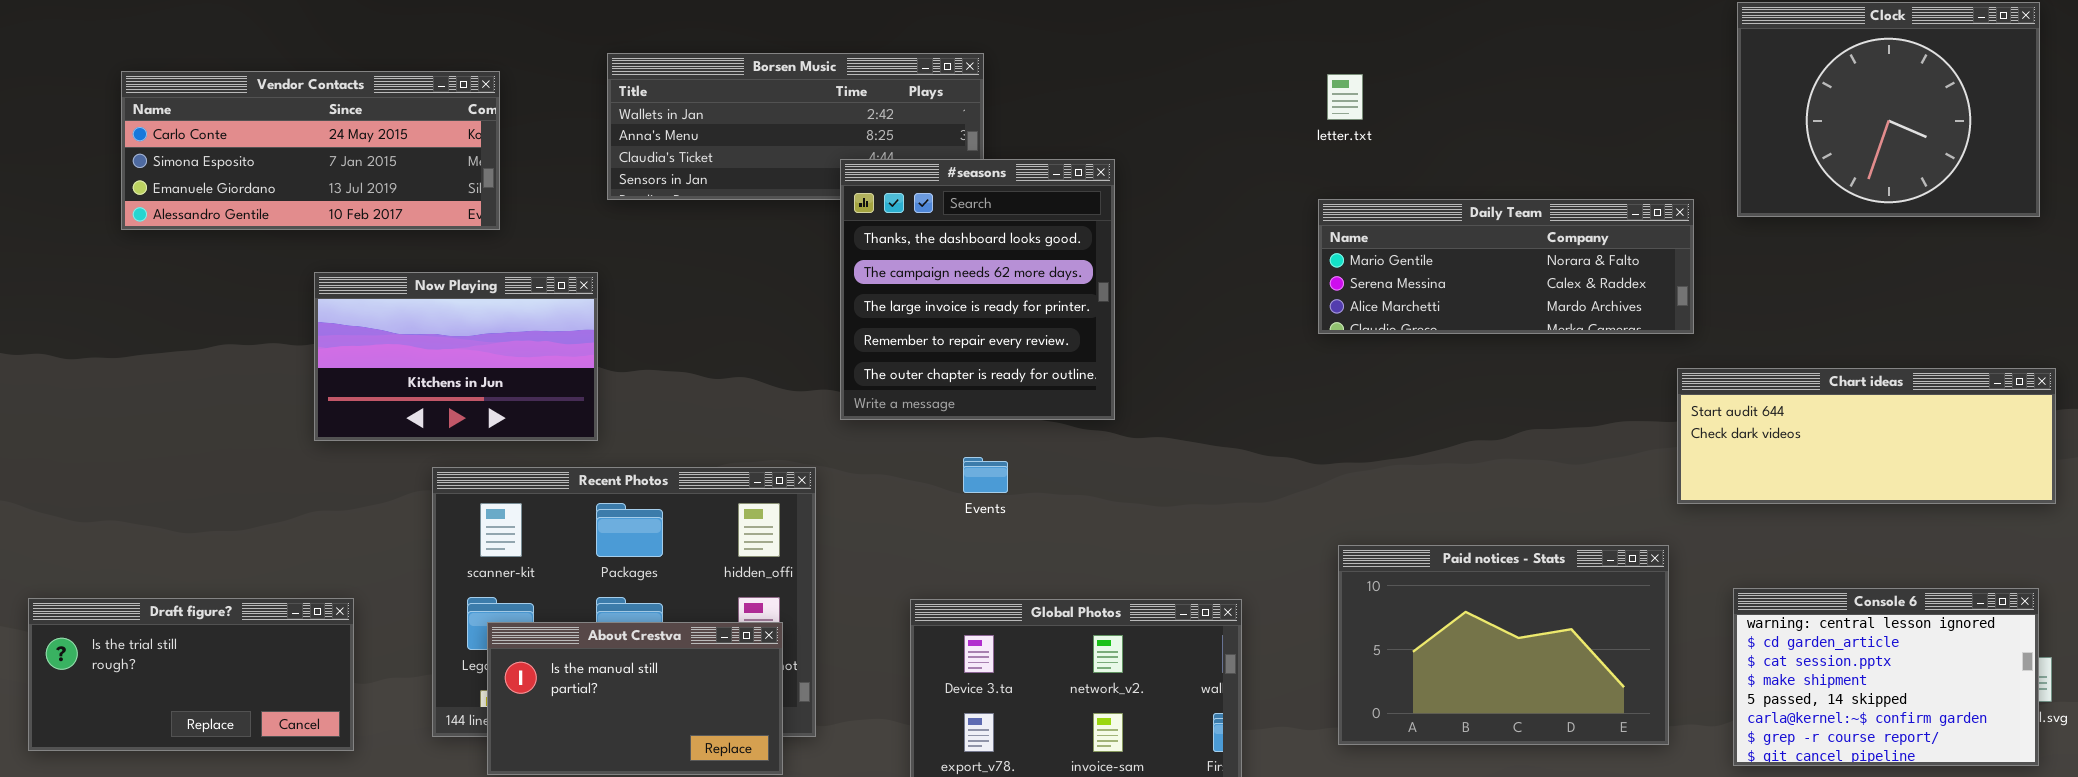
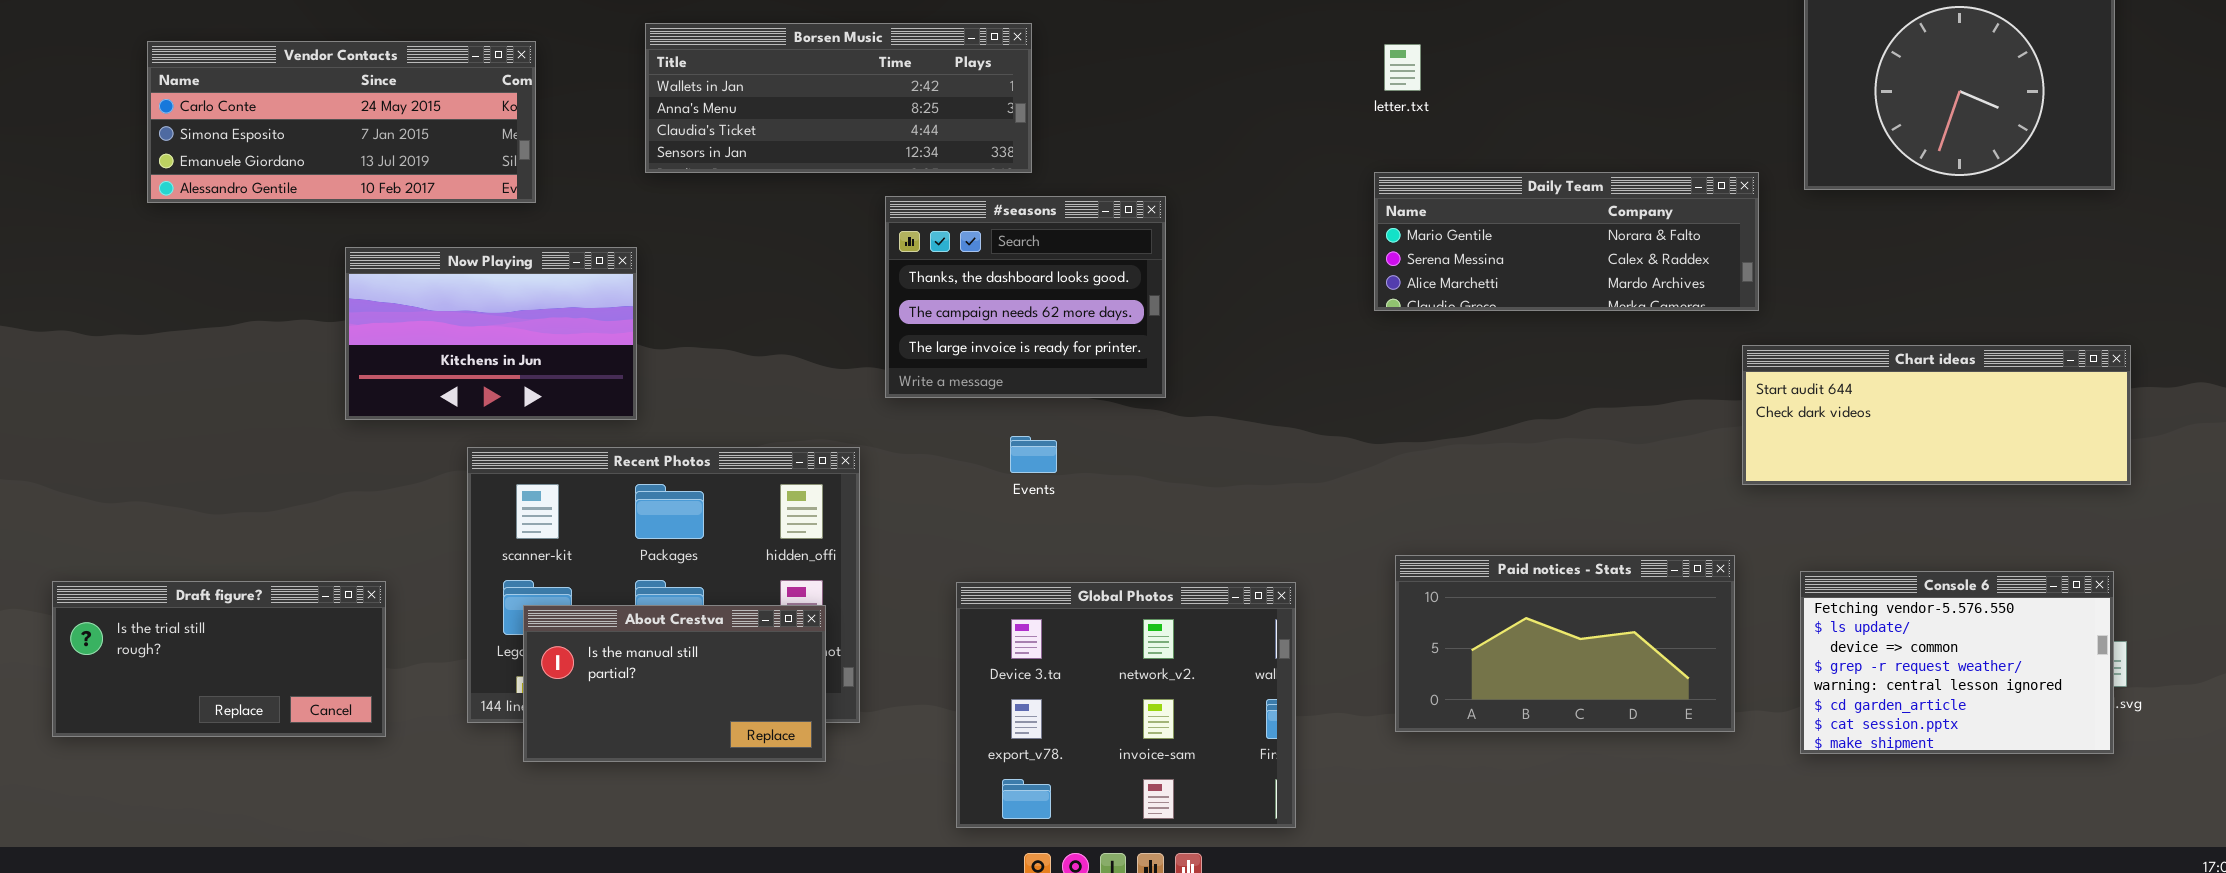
#seasons: [840,159,1115,420] -> [885,196,1166,398], resized
Paid notices - Stats: [1338,545,1669,745] -> [1395,555,1735,732], resized
Console 6: [1733,588,2039,766] -> [1800,571,2114,754], scrolled up 4 rows

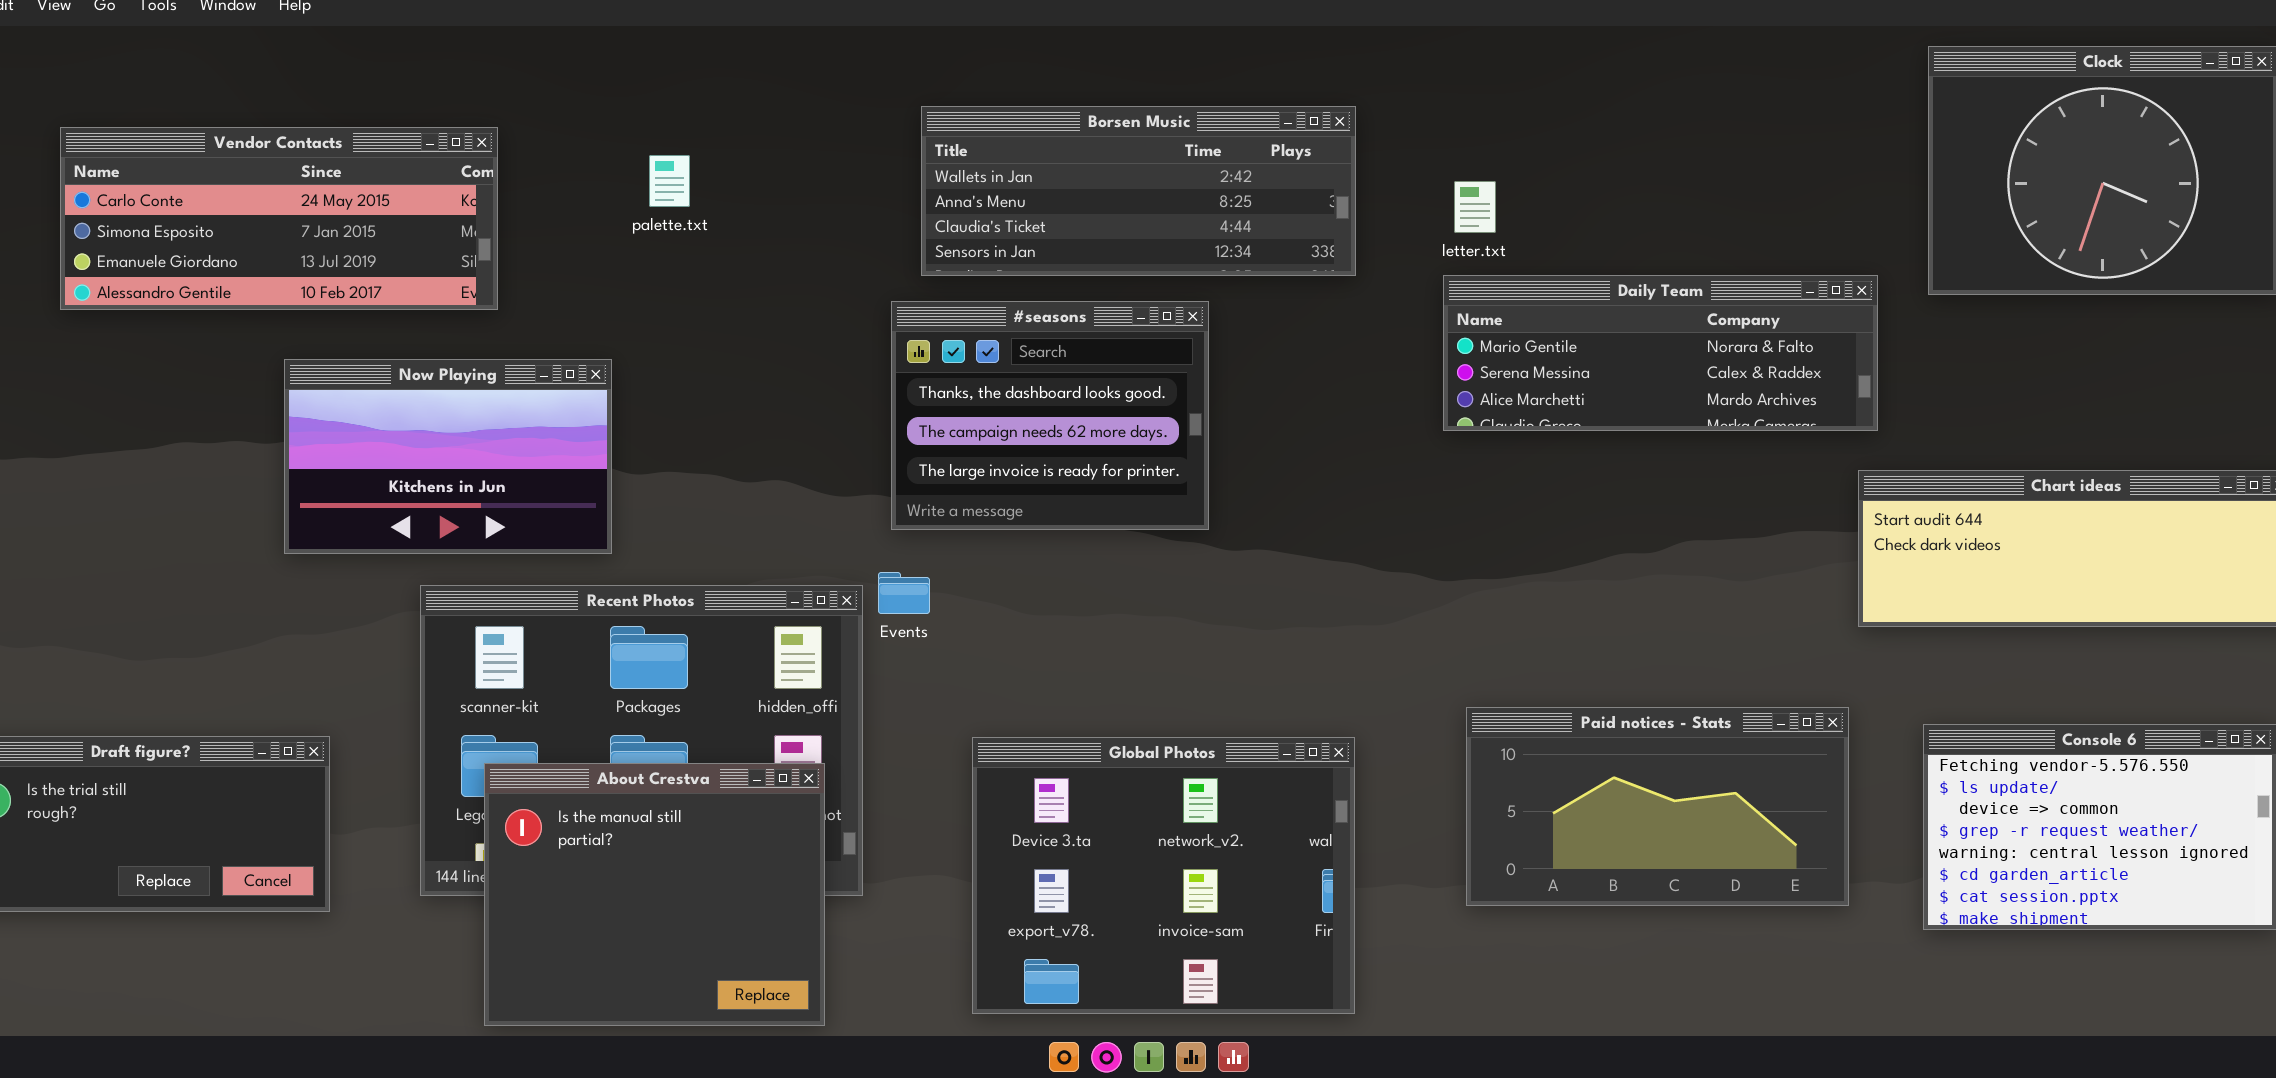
Borsen Music: [645,23,1032,173] -> [921,106,1356,276], moved
letter.txt: [1384,44,1421,91] -> [1454,181,1496,233], moved
Events: [1010,436,1057,473] -> [878,572,930,614], moved
About Crestva: [523,605,826,762] -> [484,763,825,1026], resized

